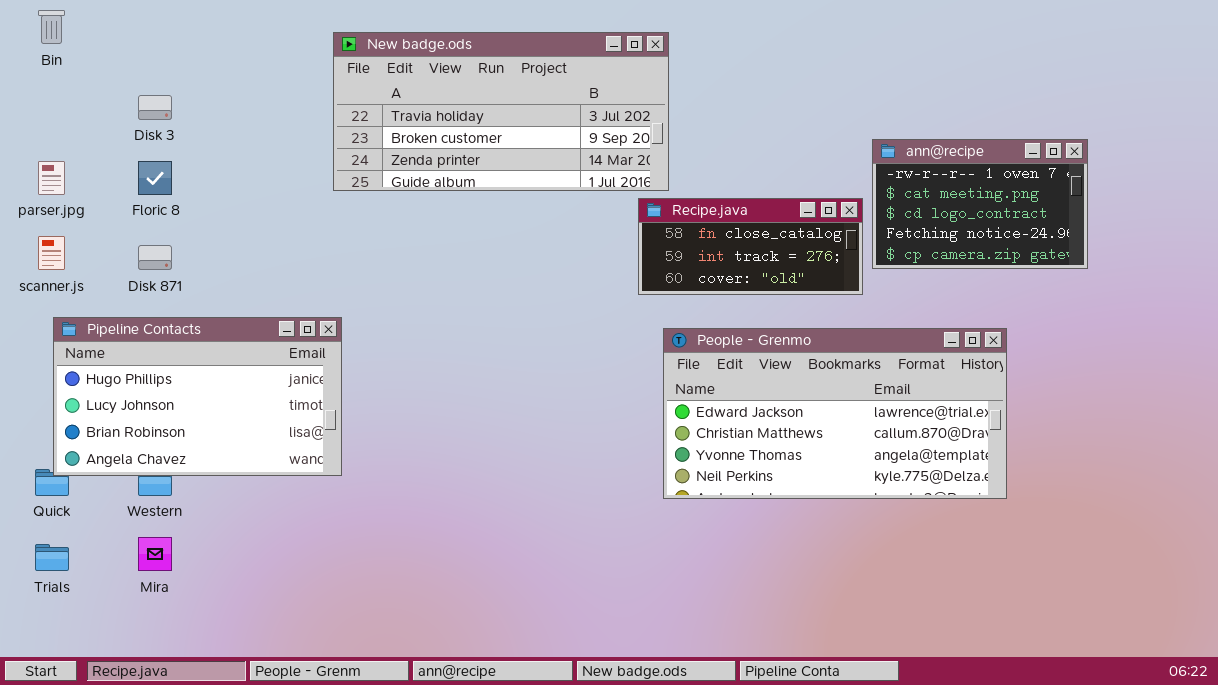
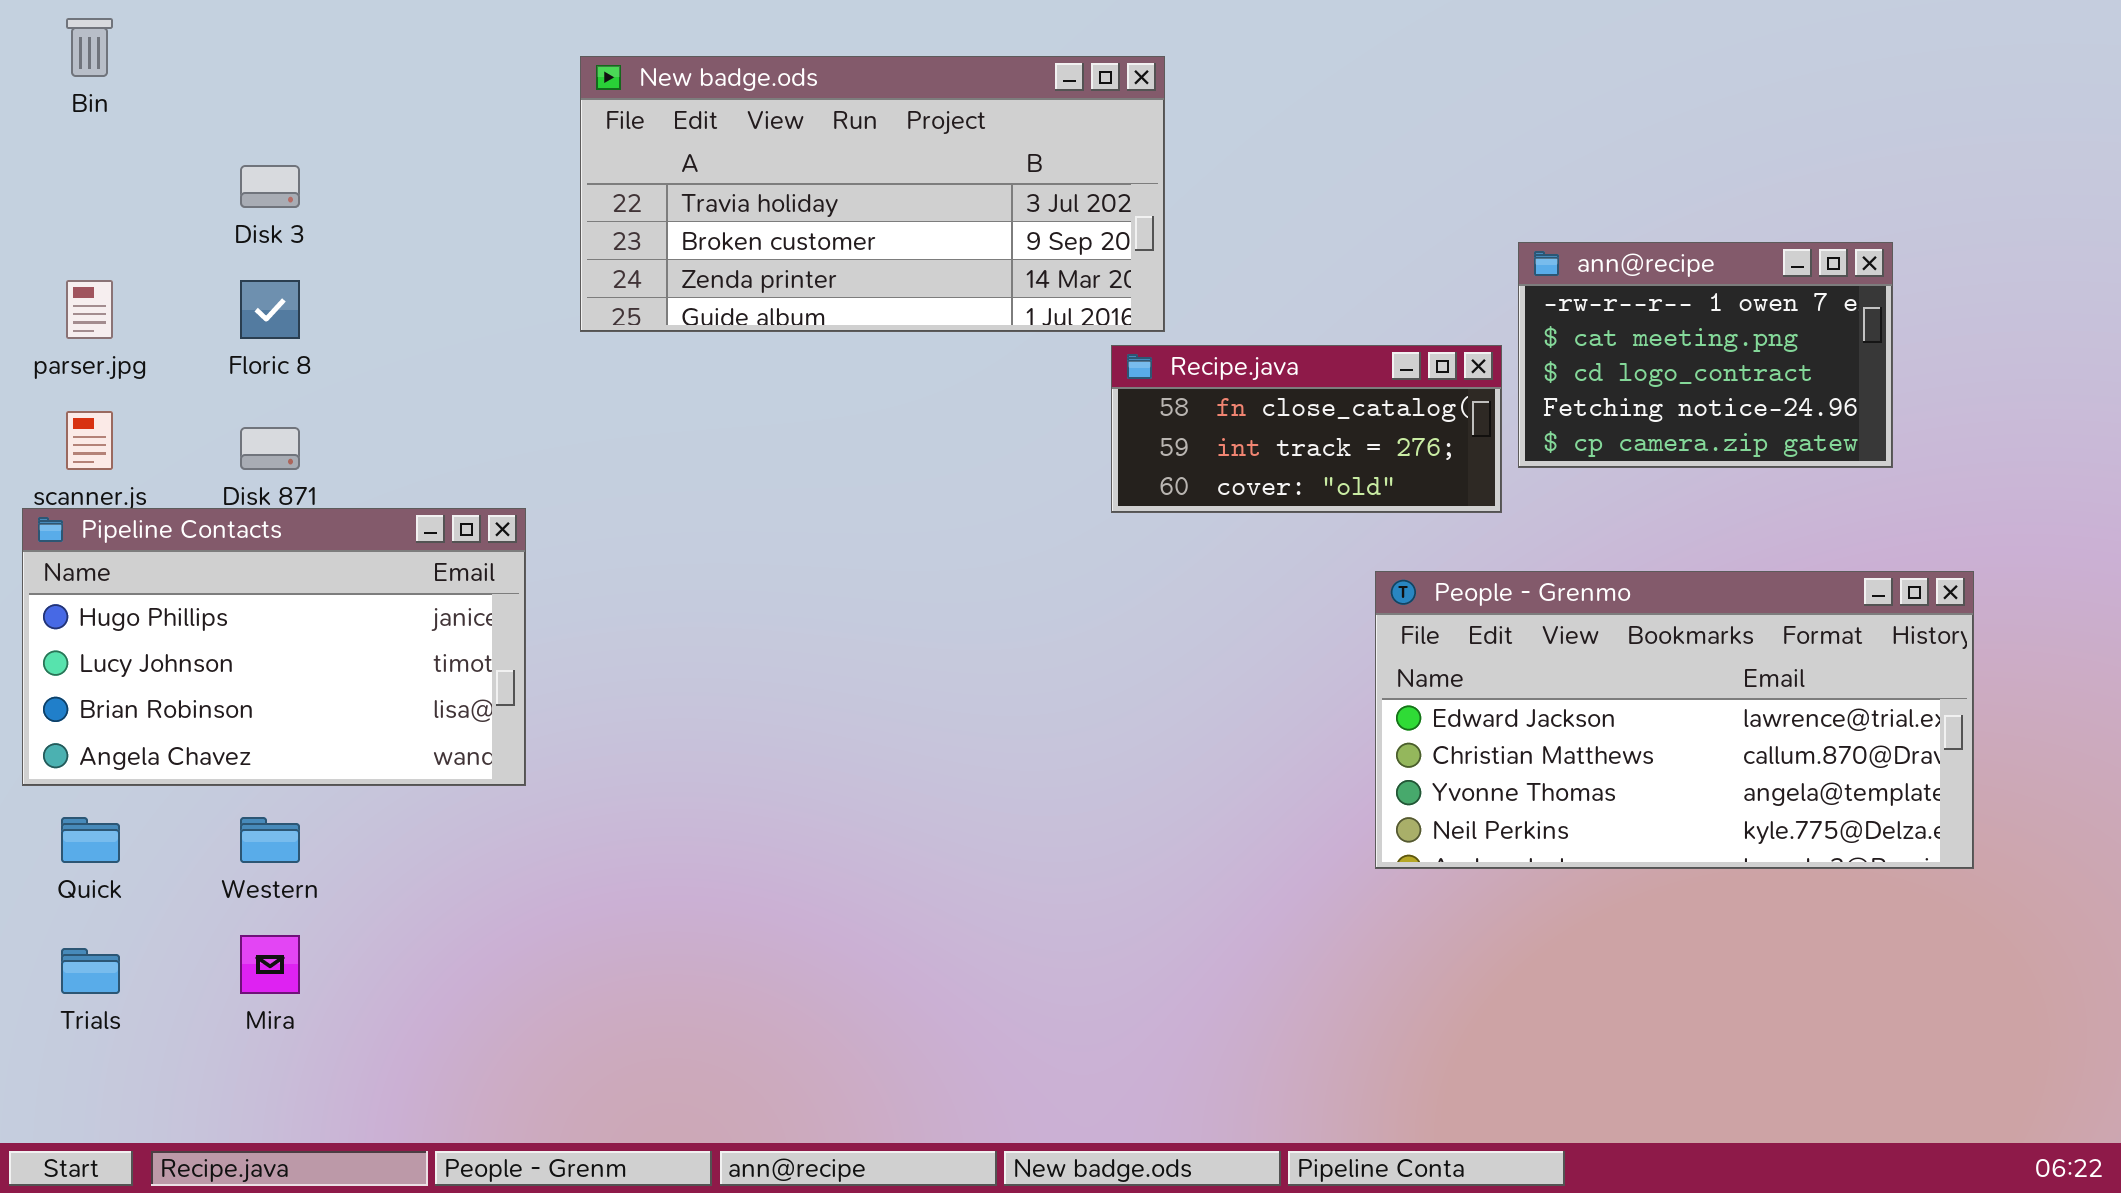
Pipeline Contacts: [53,317,342,476] -> [22,508,526,786], moved
People - Grenmo: [663,328,1007,499] -> [1375,571,1974,869], moved

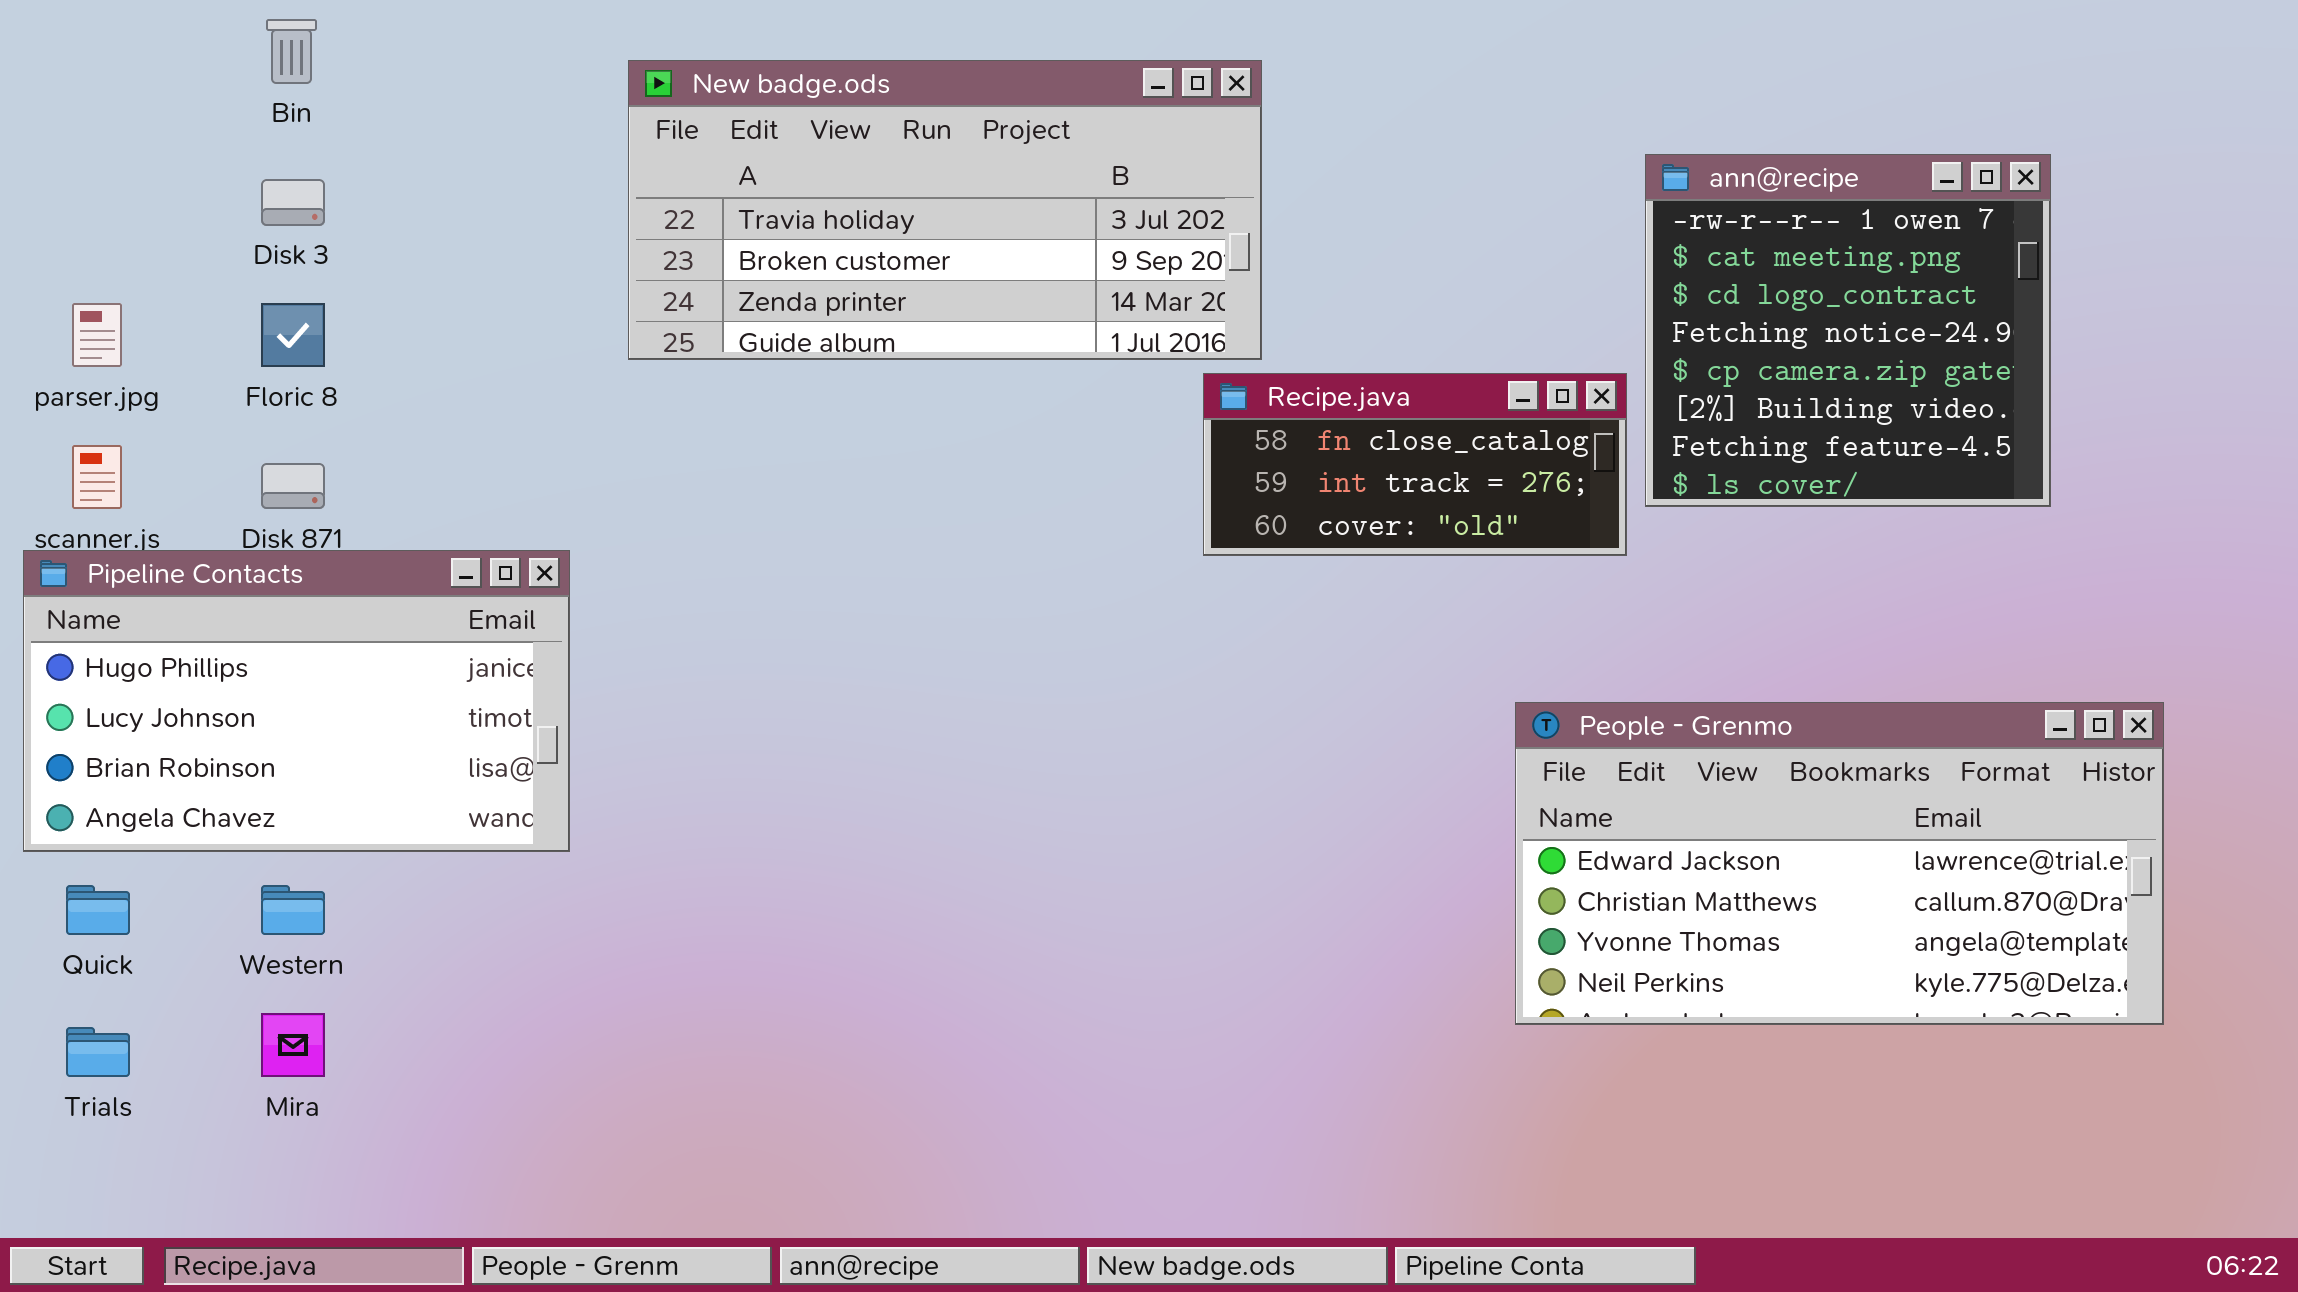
Bin: [66,18,113,77] -> [266,19,317,84], moved
ann@recipe: [1518,242,1893,468] -> [1645,154,2051,507], resized
People - Grenmo: [1375,571,1974,869] -> [1515,702,2164,1025], moved

